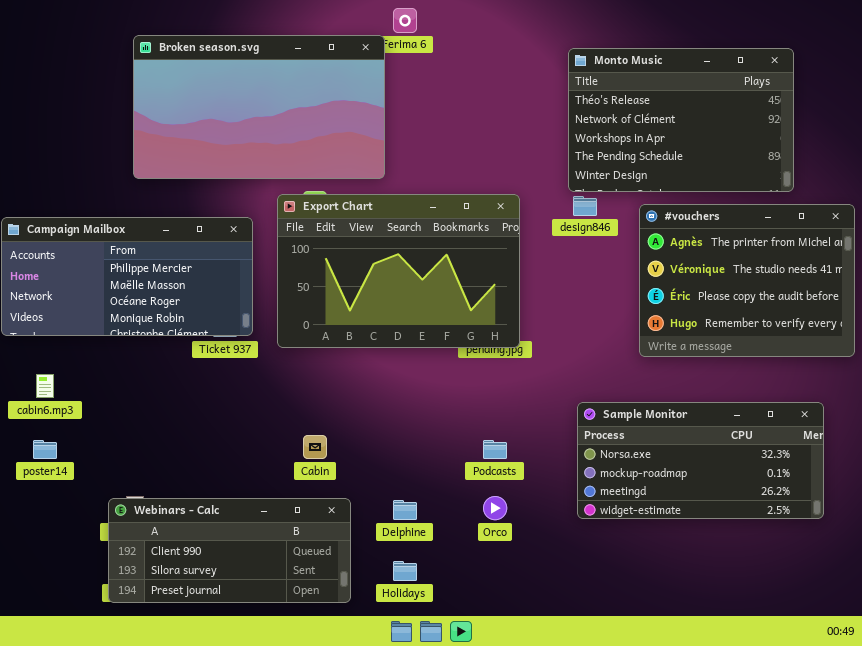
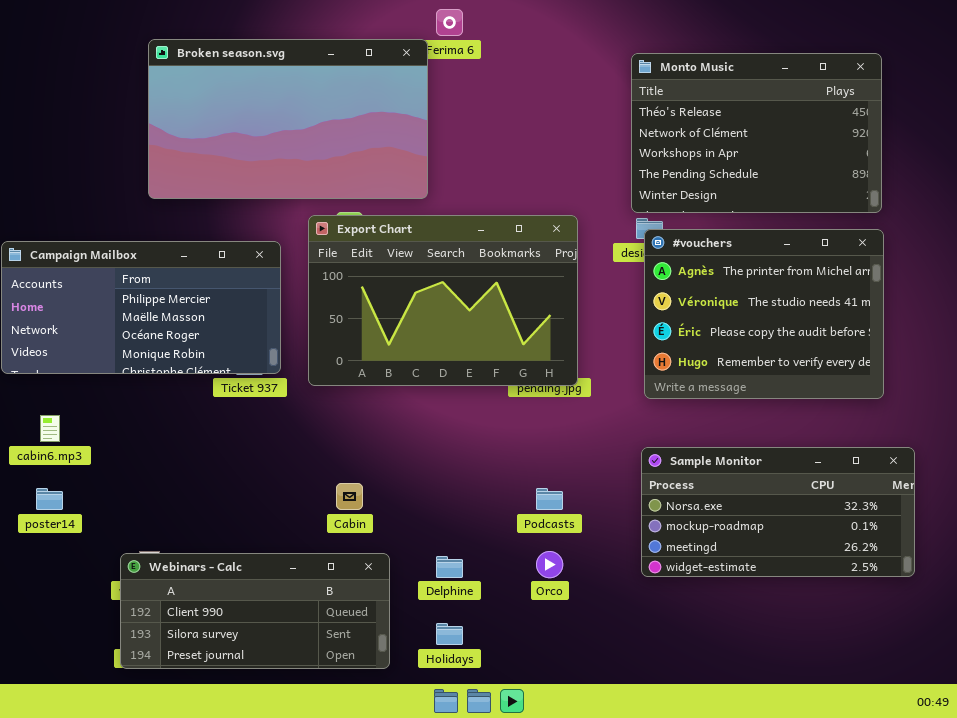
#vouchers: [639,204,855,357] -> [644,229,884,399], moved

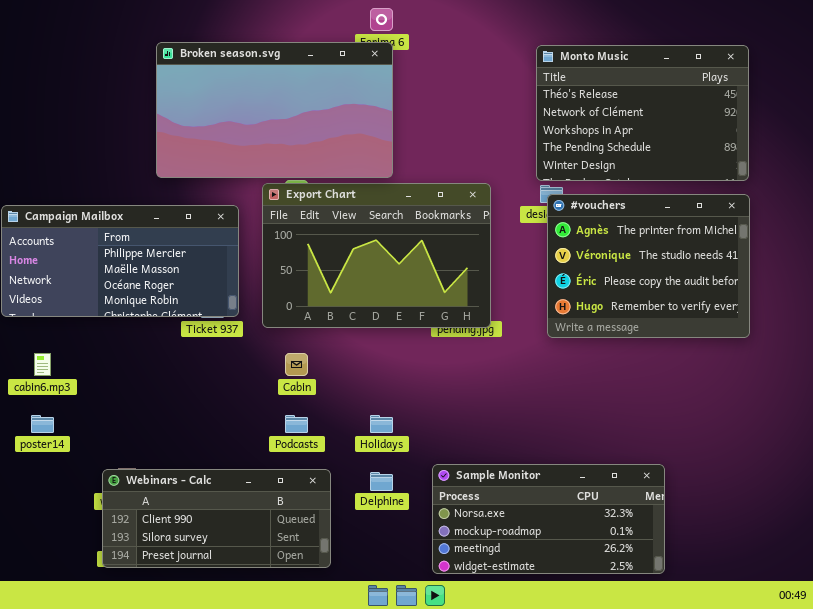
Broken season.svg: [148,39,428,199] -> [156,42,393,178], moved
Sample Monitor: [641,447,915,577] -> [432,464,665,574], moved
Cabin: [336,483,363,510] -> [285,353,308,376], moved
Podcasts: [536,488,563,510] -> [285,415,308,433], moved
Holidays: [436,623,463,645] -> [370,415,393,433], moved

